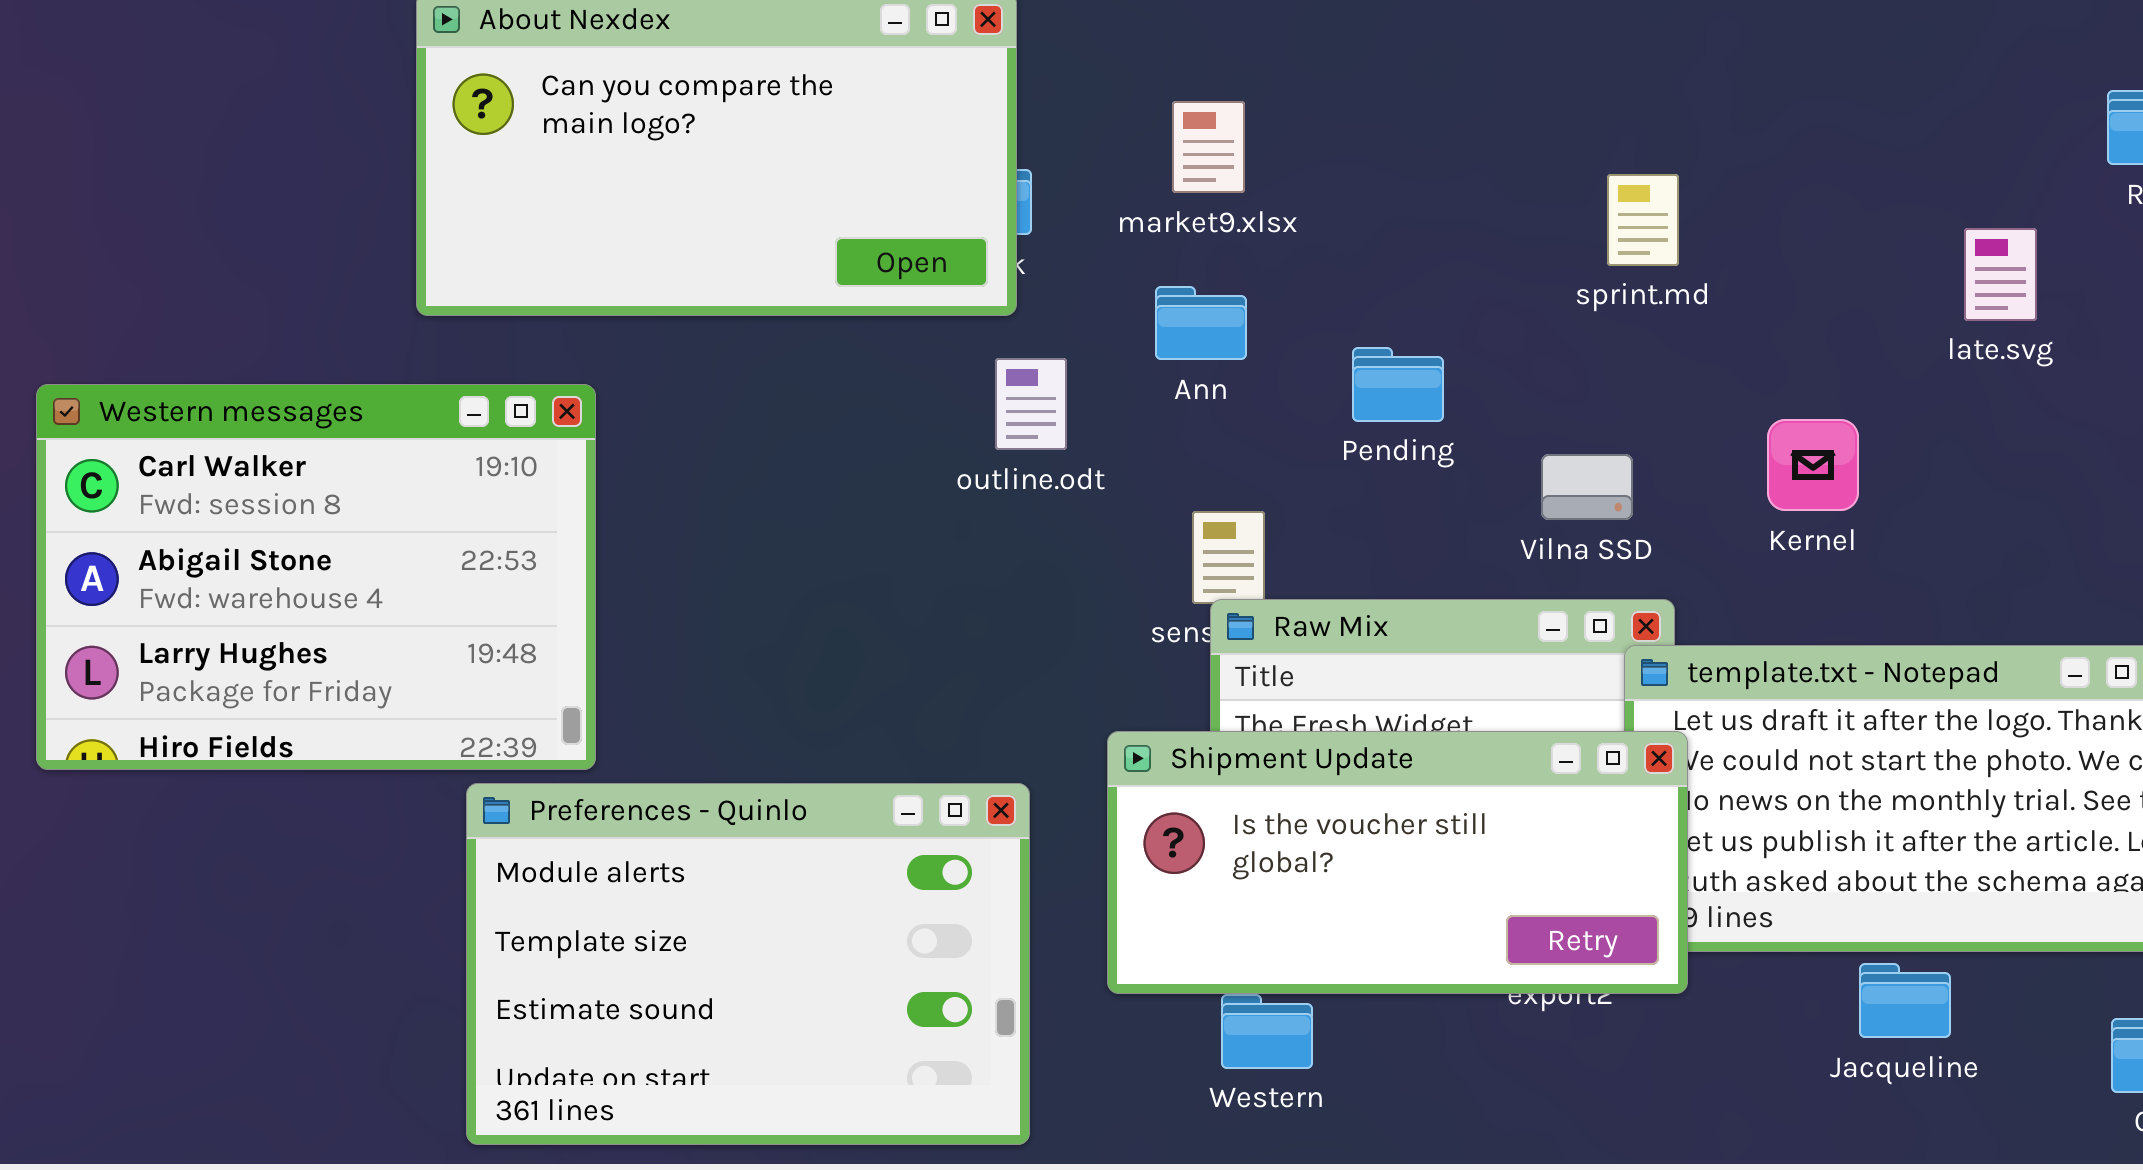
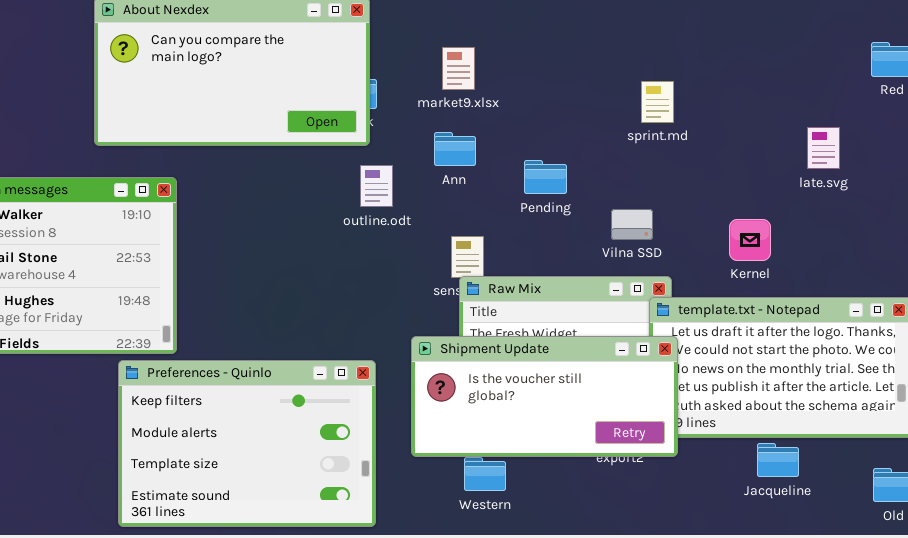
late.svg: [1964,228,2037,321] -> [807,127,840,169], moved
Kernel: [1767,419,1859,511] -> [729,219,771,261], moved
Preferences - Quinlo: [466,783,1030,1145] -> [118,360,376,527], scrolled up 1 row

